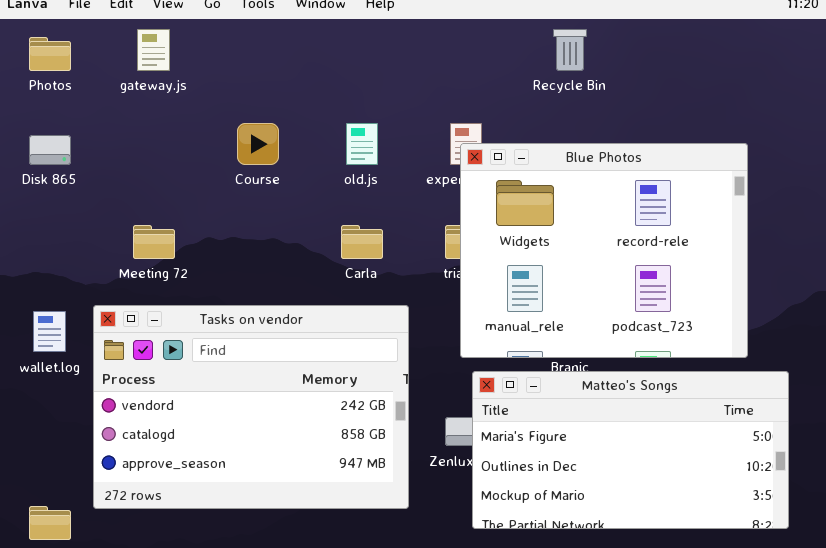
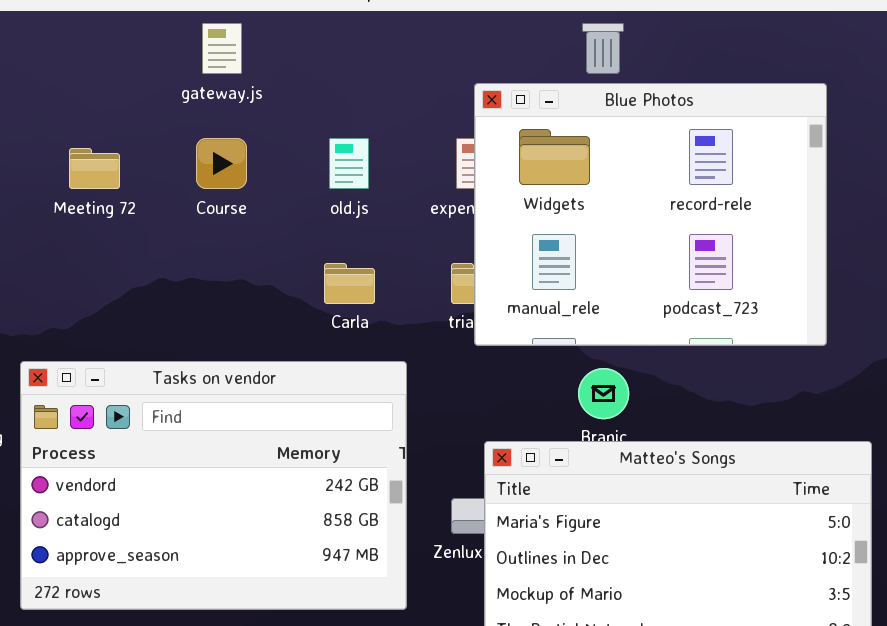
gateway.js: [137,29,170,71] -> [202,23,242,74], moved
Blue Photos: [460,143,748,358] -> [474,83,827,346], moved
Meeting 72: [133,225,175,259] -> [69,148,120,189], moved

